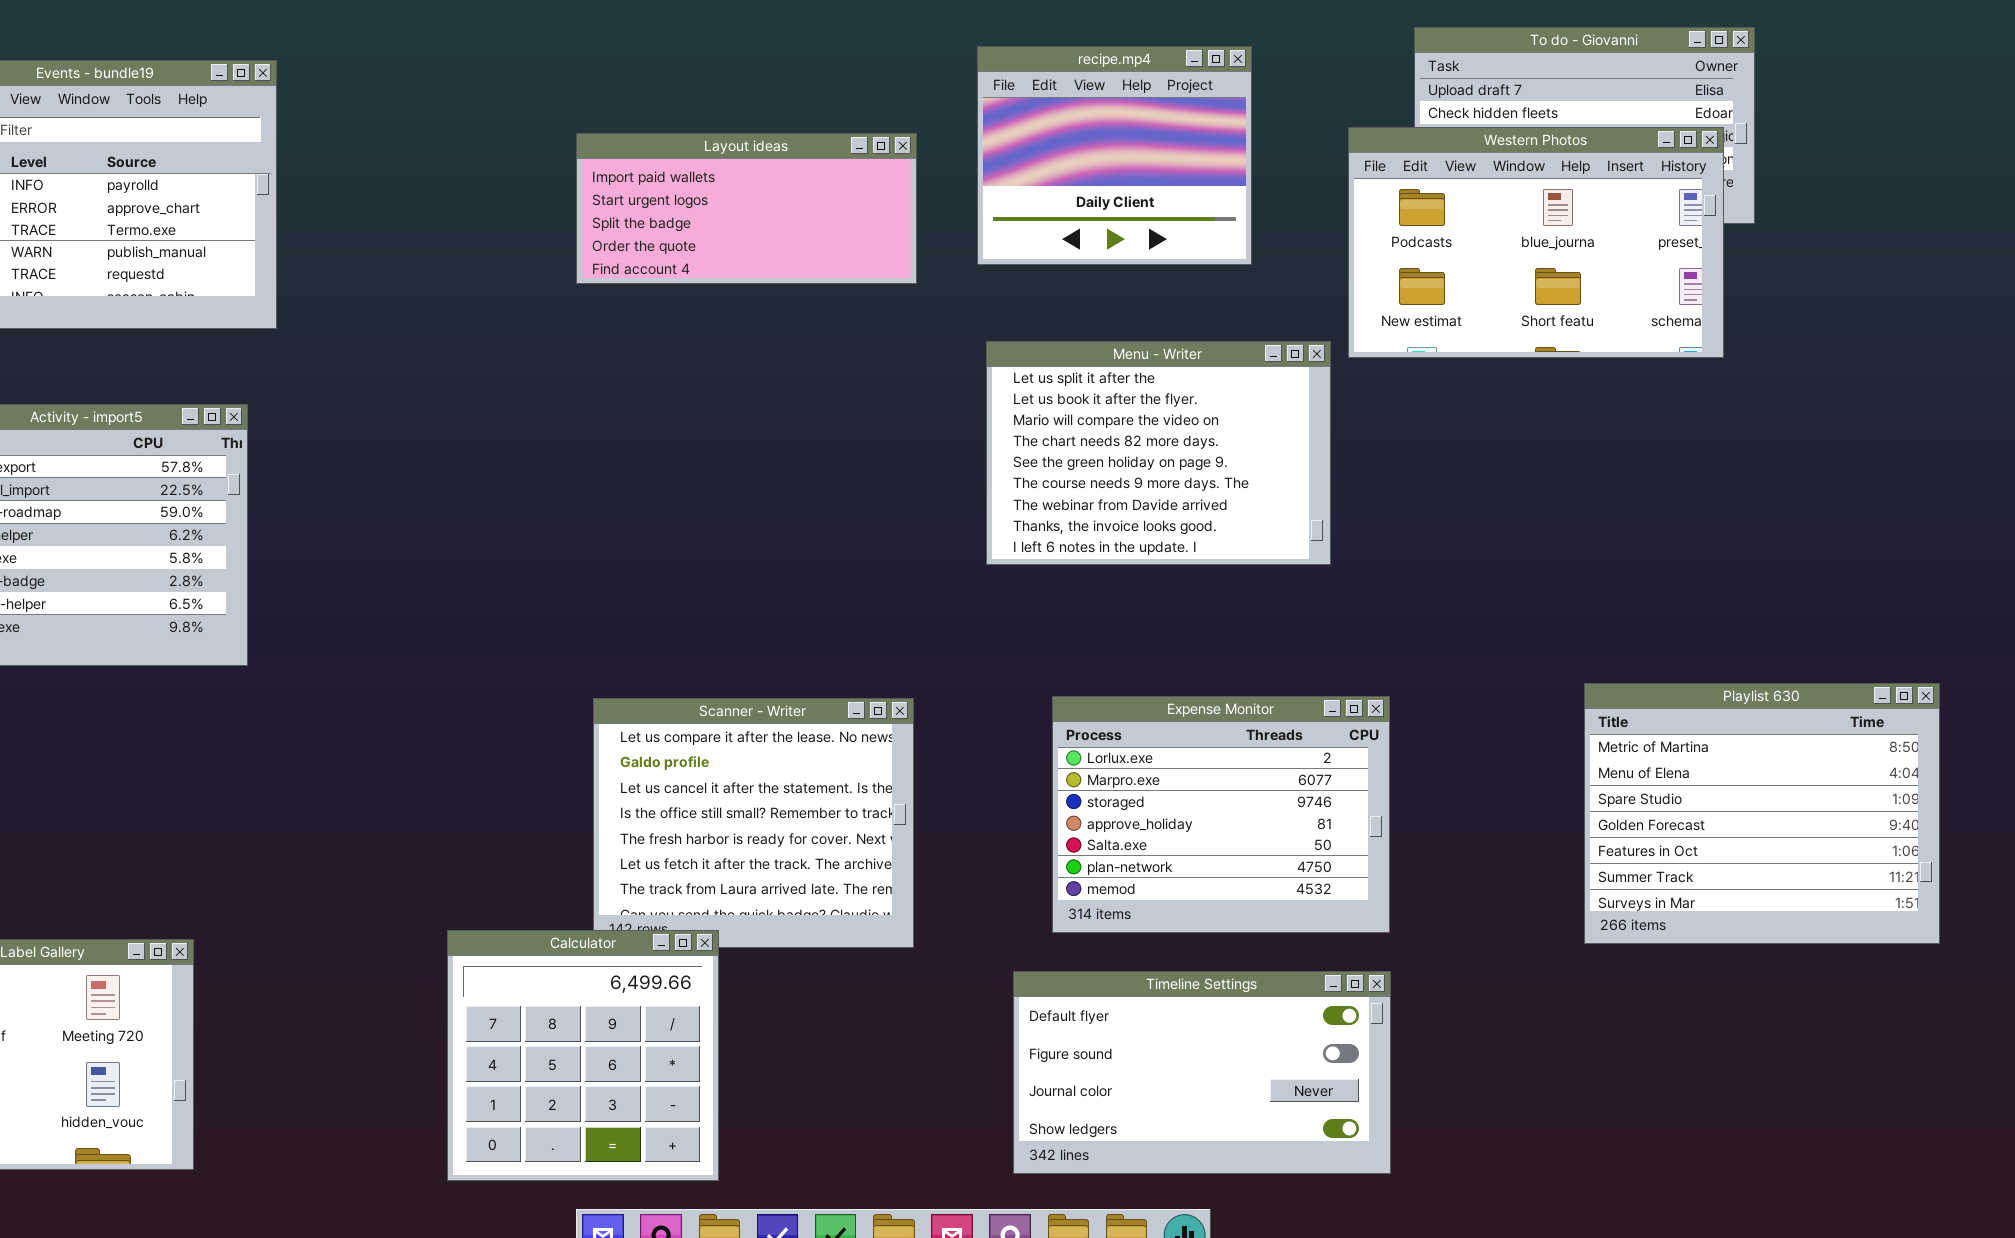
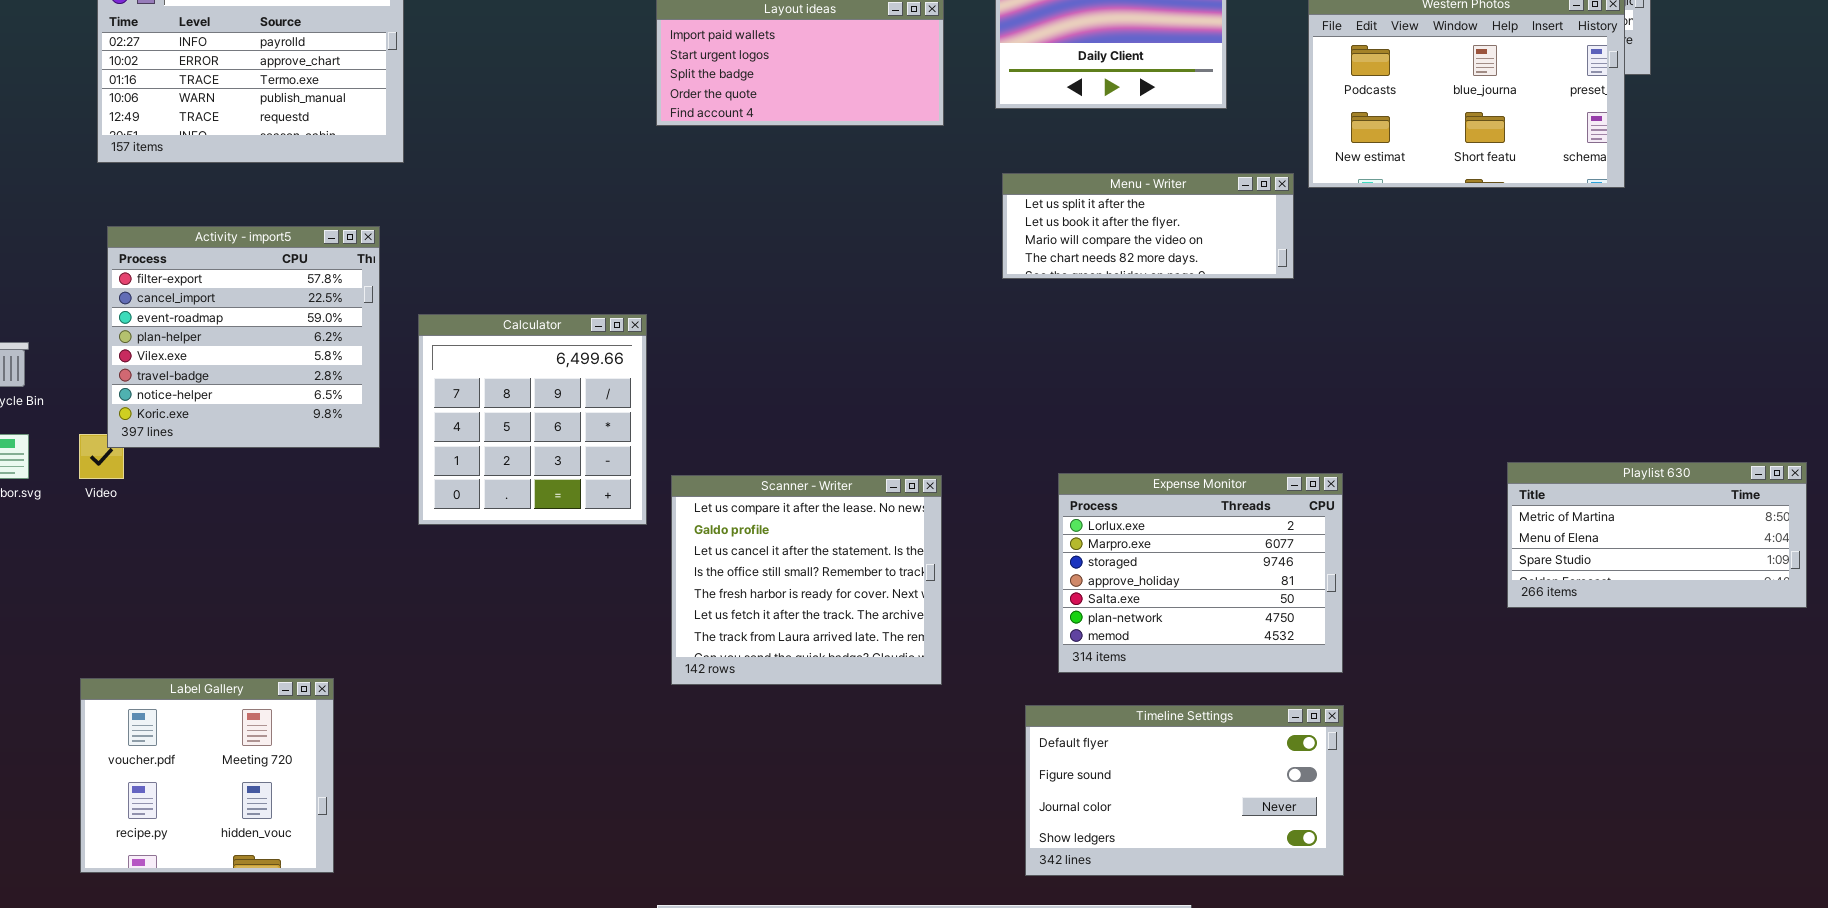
Menu - Writer: [986,341,1331,565] -> [1002,173,1294,279], resized
Playlist 630: [1584,683,1940,944] -> [1507,462,1807,608], resized
Calculator: [447,930,719,1181] -> [418,314,647,525], moved

